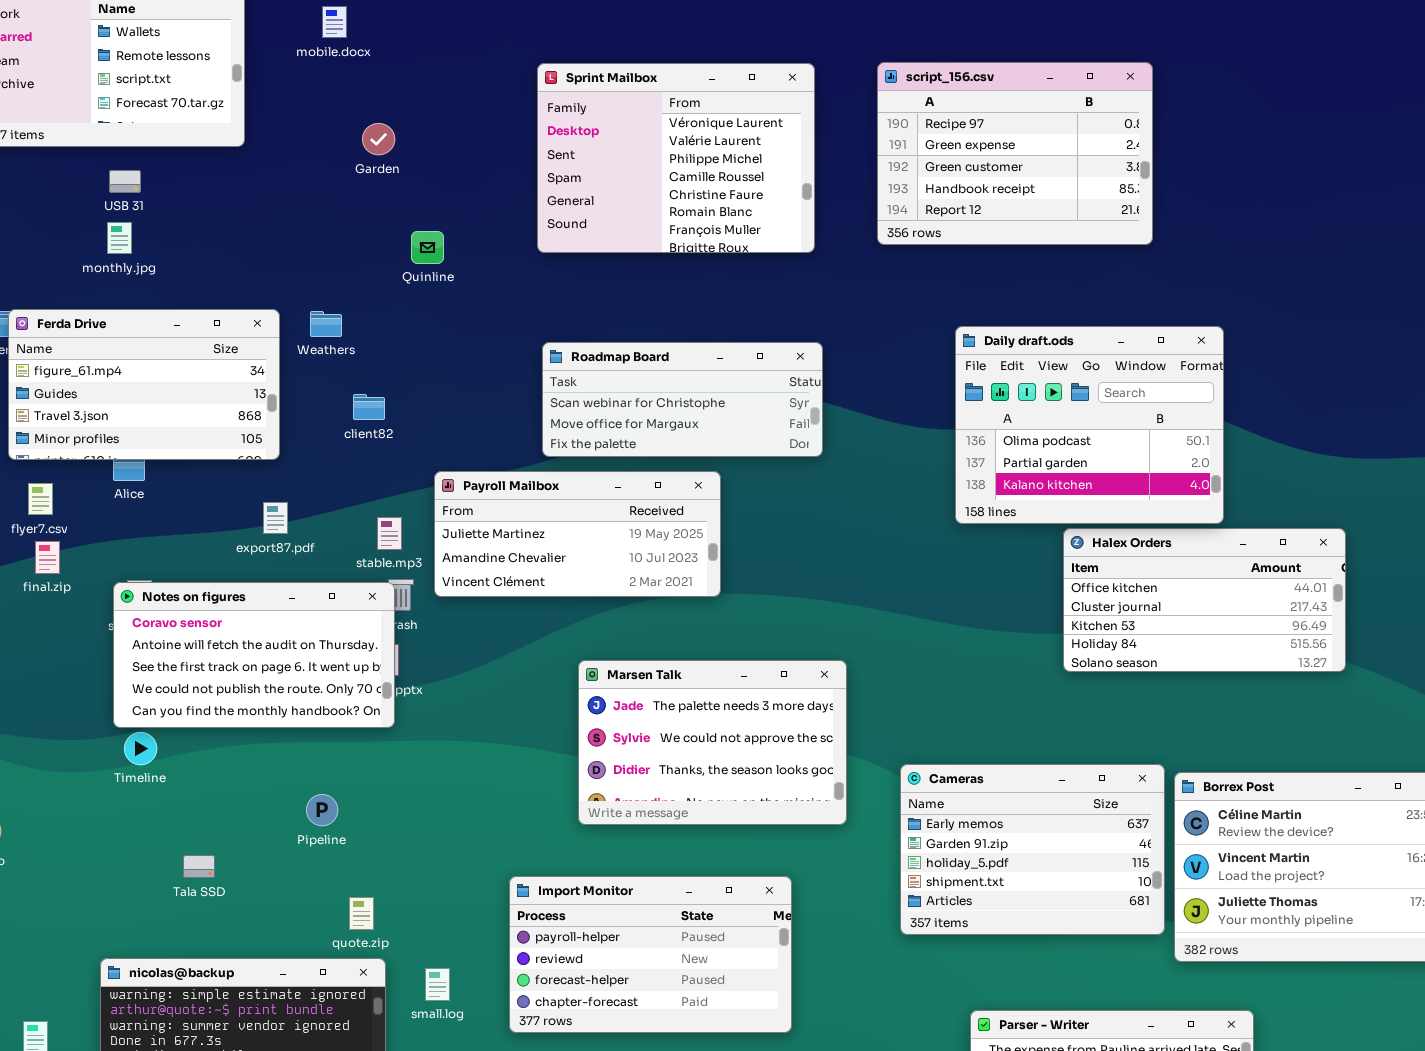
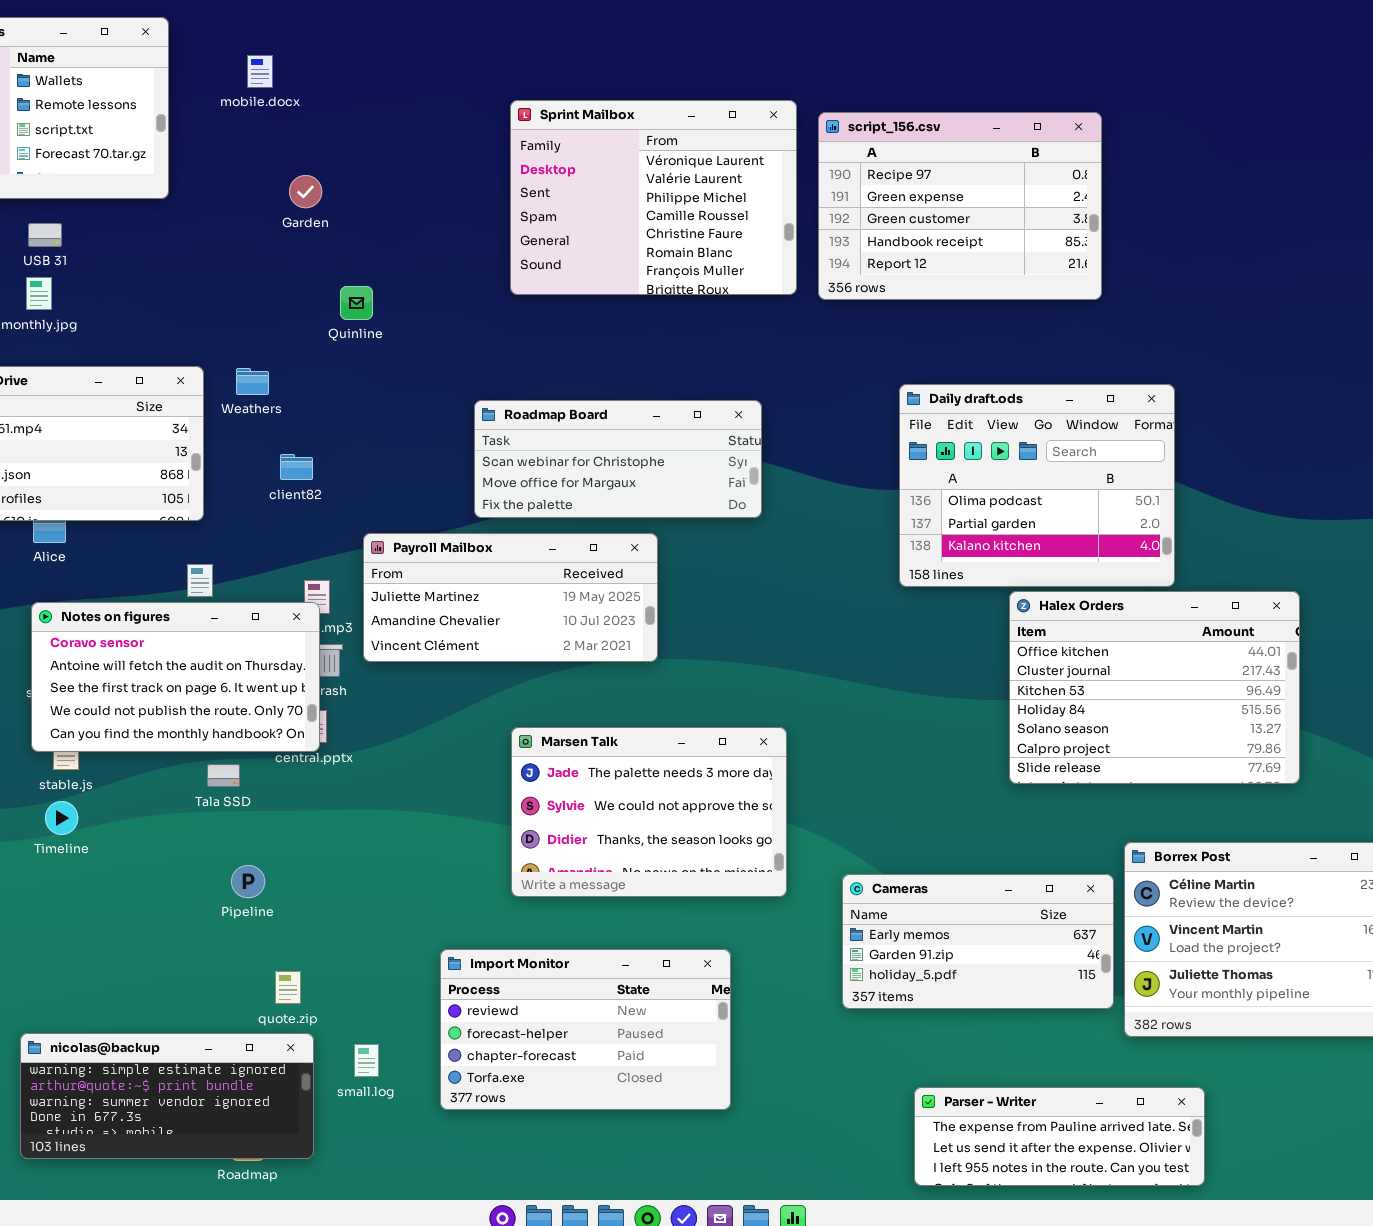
Sprint Mailbox: [537,63,815,253] -> [510,100,797,295], moved
Halex Orders: [1063,528,1346,672] -> [1009,591,1300,784], resized
Notes on figures: [113,582,395,728] -> [31,602,320,752], moved
Cameras: [900,764,1165,935] -> [842,874,1114,1009], resized
Tala SSD: [183,855,215,878] -> [207,764,240,787], moved
Import Monitor: [509,876,792,1033] -> [440,949,731,1110], scrolled down 1 row

